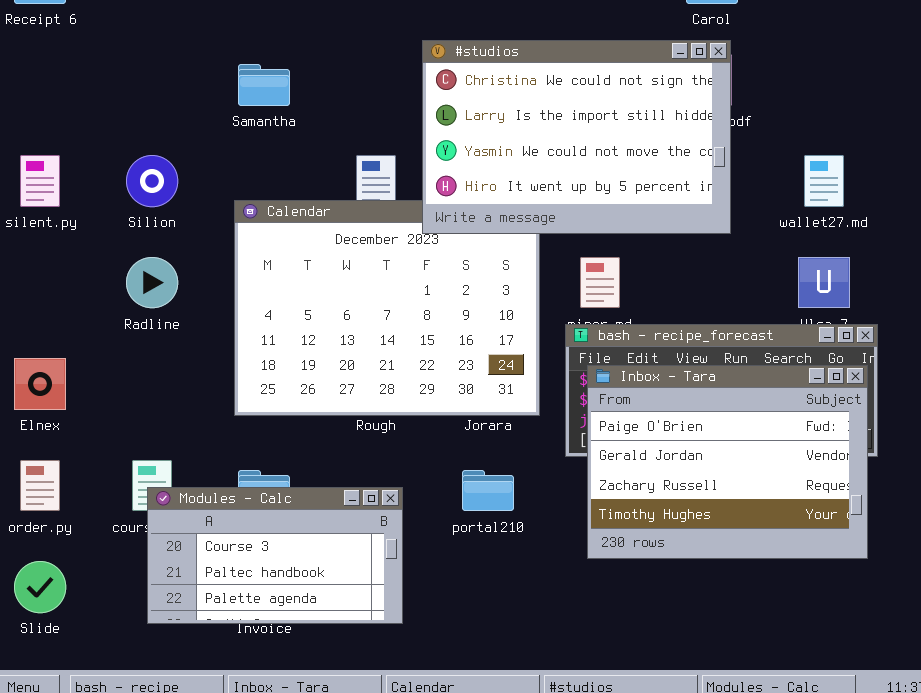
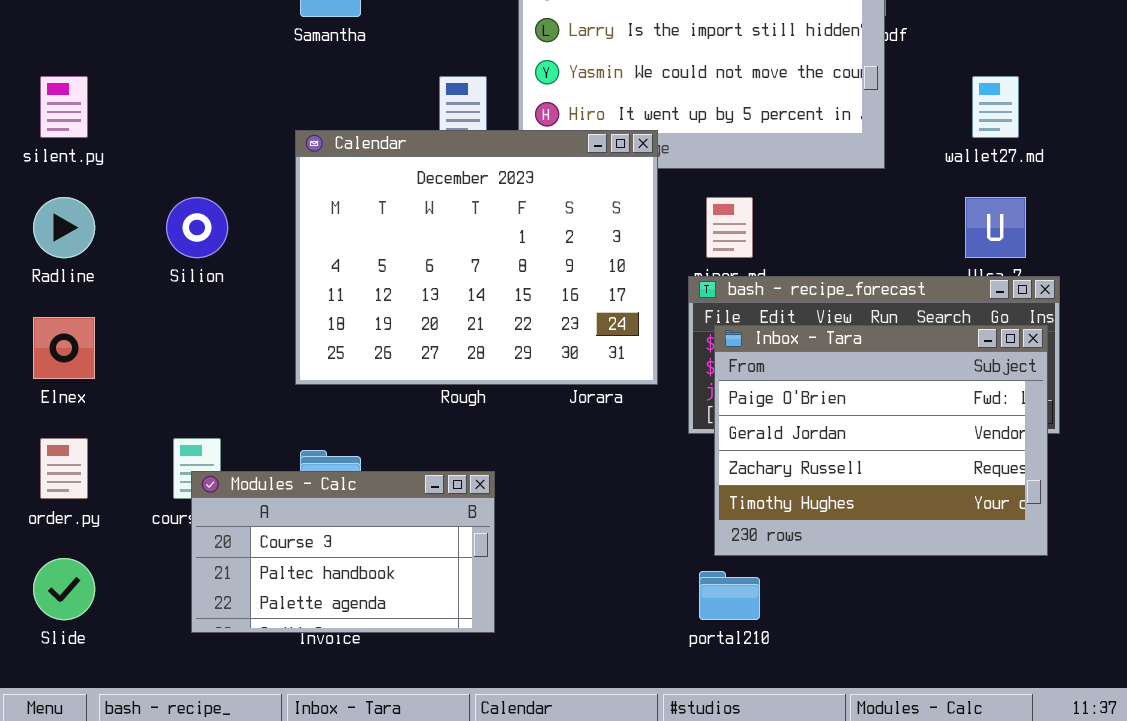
Silion: [126,155,178,207] -> [166,197,228,258], moved
Calendar: [234,200,540,416] -> [295,130,658,385], raised
Radline: [126,257,178,308] -> [33,197,95,258], moved
portal210: [462,470,514,511] -> [699,571,760,620], moved

